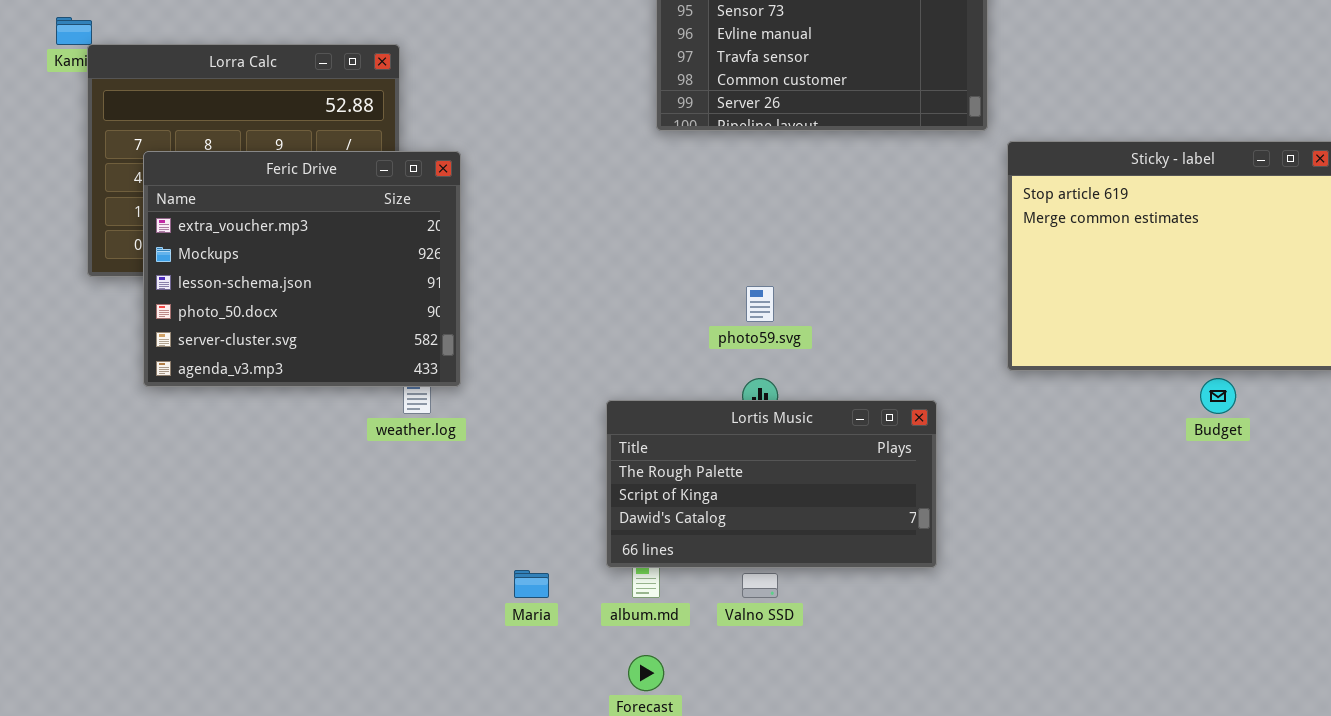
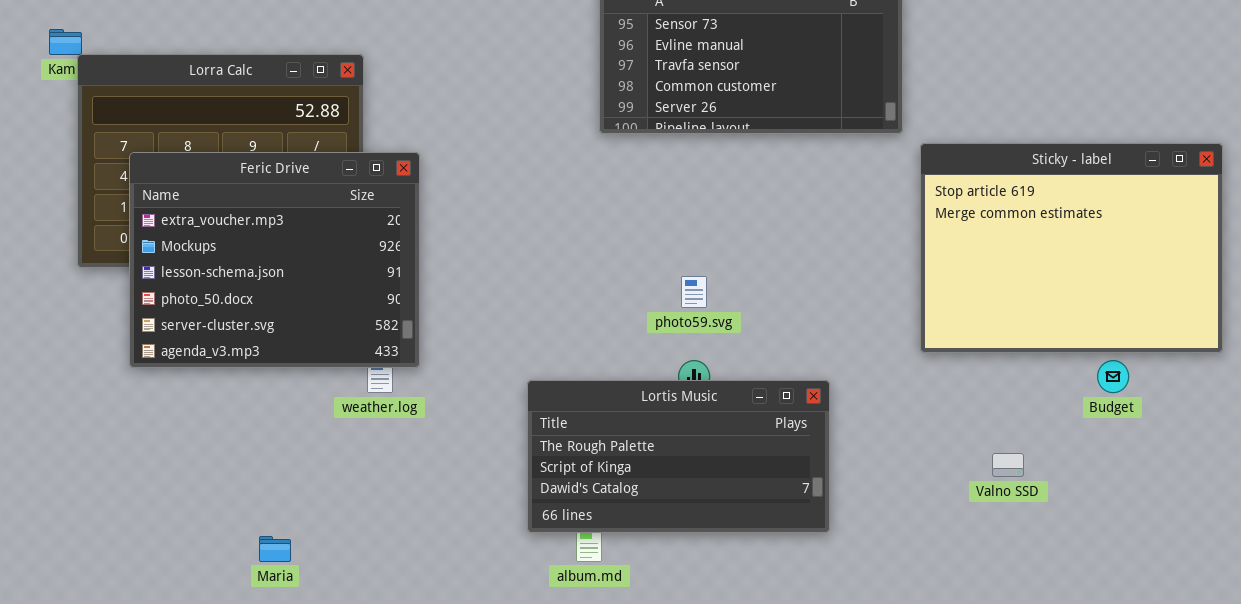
Lortis Music: [606,400,937,568] -> [527,380,830,533], moved
Maria: [514,570,549,598] -> [259,536,291,562], moved
Valno SSD: [742,573,778,598] -> [992,453,1024,477], moved

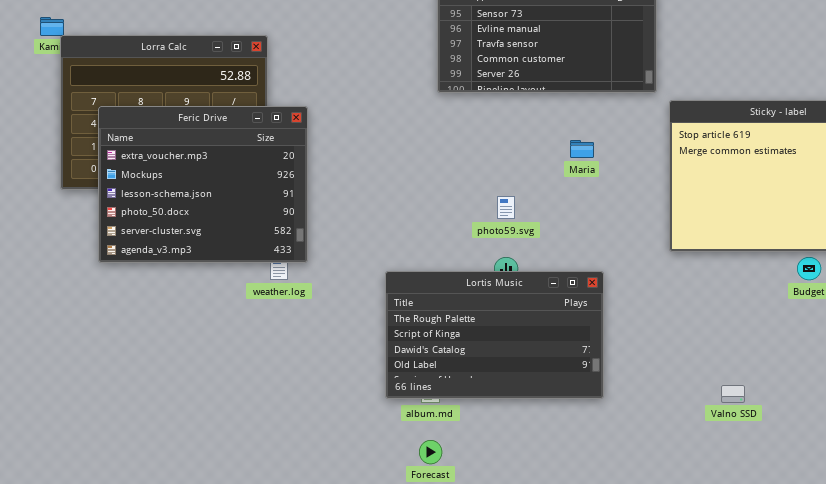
Lortis Music: [527,380,830,533] -> [385,271,604,399], resized
Valno SSD: [992,453,1024,477] -> [721,385,745,403], moved
Maria: [259,536,291,562] -> [570,140,594,158], moved

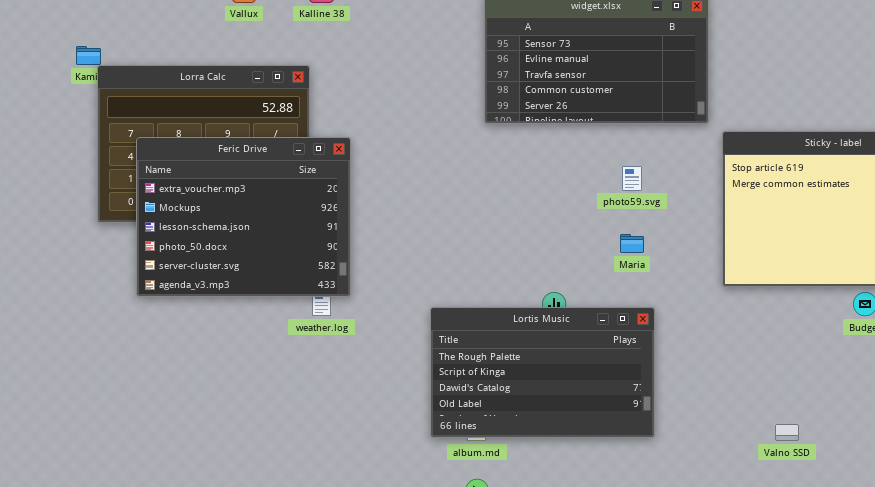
Maria: [570,140,594,158] -> [620,234,644,253], moved
photo59.svg: [497,196,515,219] -> [622,166,642,191], moved

